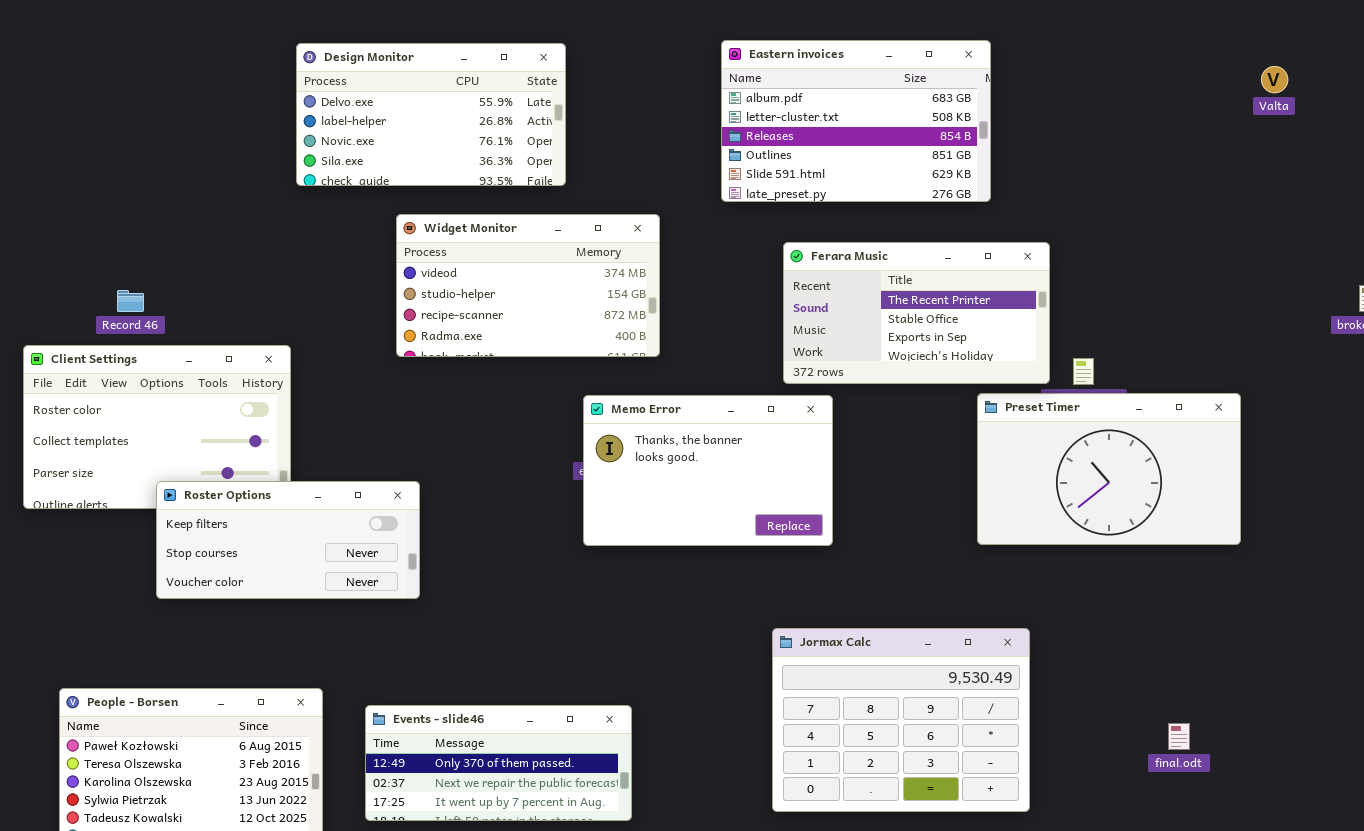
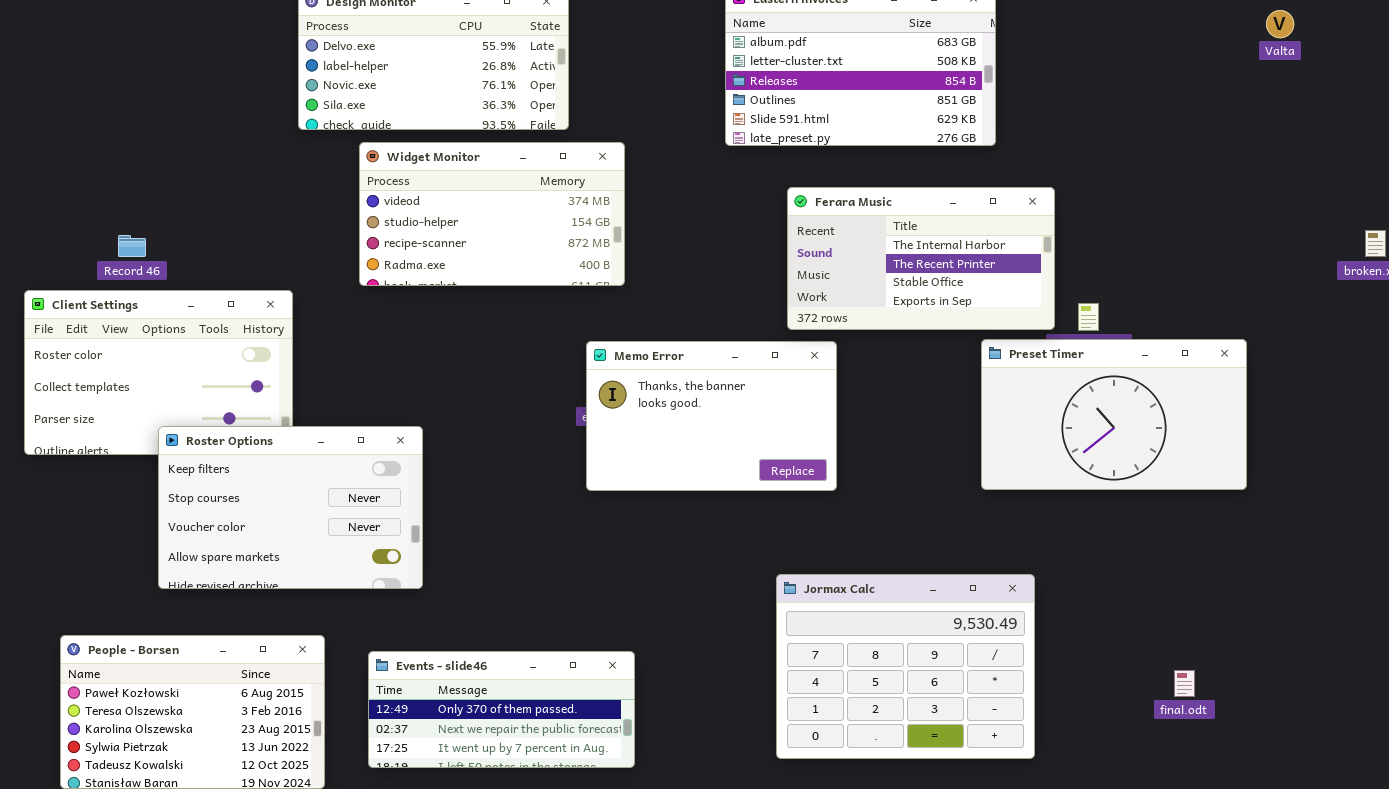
Widget Monitor: [396,214,660,357] -> [359,142,625,286], moved
Ferara Music: [783,242,1050,384] -> [787,187,1055,330], scrolled up 1 row
Roster Options: [156,481,420,599] -> [158,426,423,589], resized

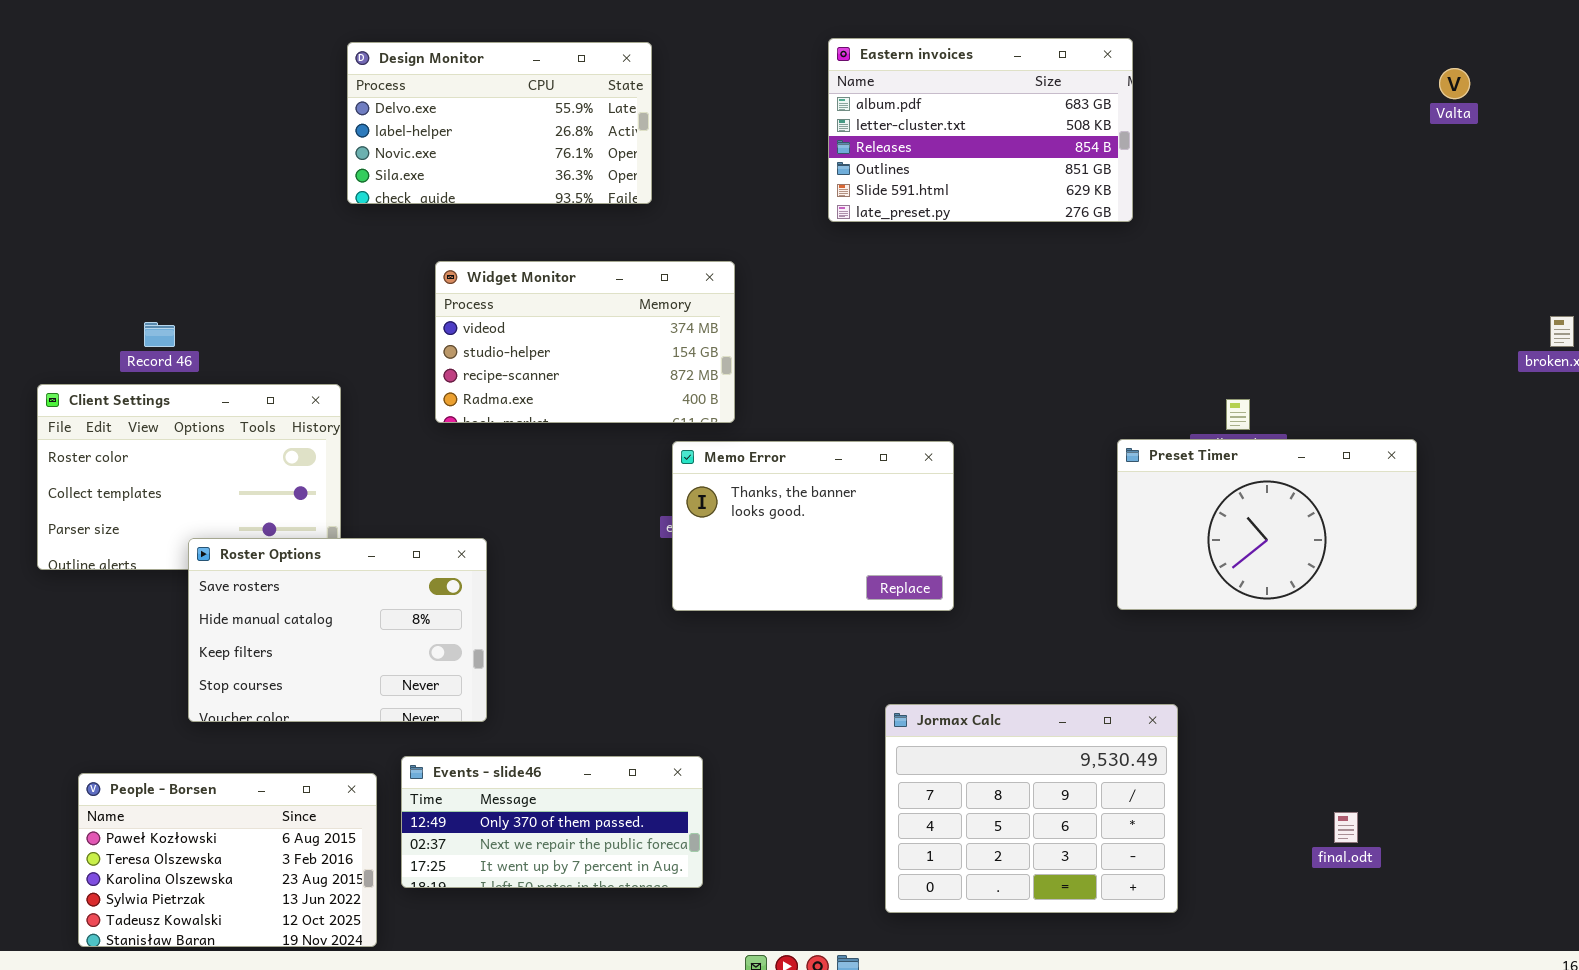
Widget Monitor: [359,142,625,286] -> [435,261,735,423], moved
Ferara Music: [787,187,1055,330] -> none, closed
Roster Options: [158,426,423,589] -> [188,538,487,722], scrolled up 2 rows
Events - slide46: [368,651,635,768] -> [401,756,703,888], moved

